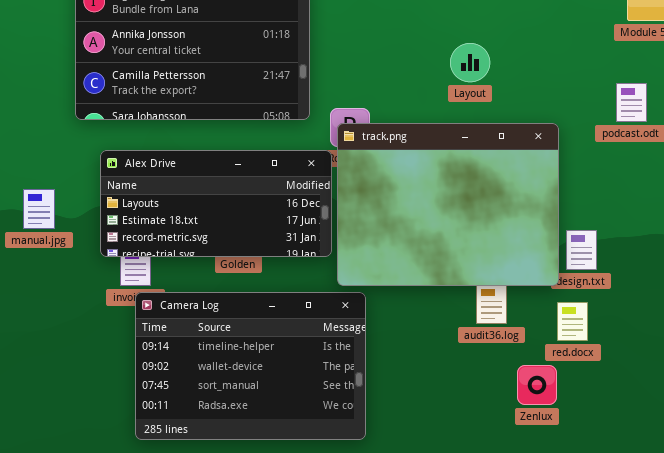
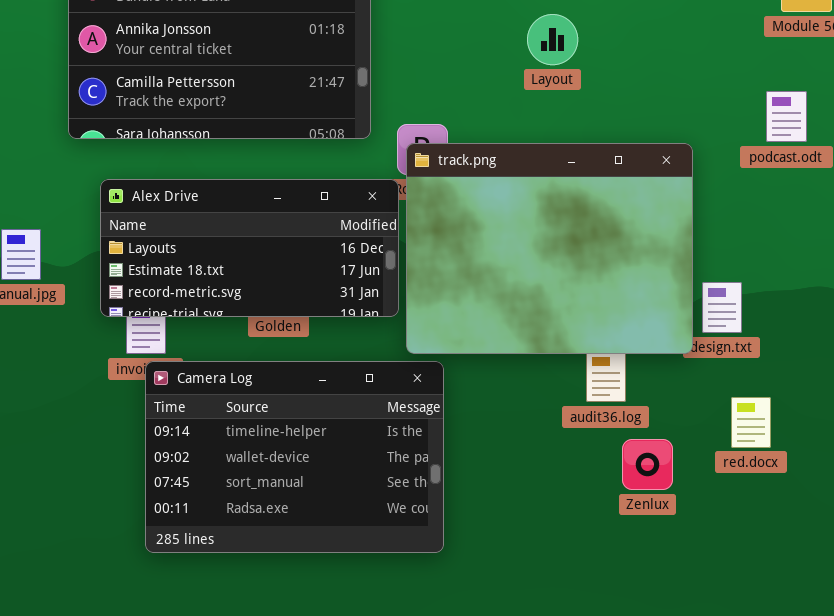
Layout: [450,43,490,82] -> [527,14,578,65], moved
red.docx: [557,302,588,341] -> [731,397,771,448], moved
Zenlux: [517,365,557,405] -> [622,439,673,490], moved

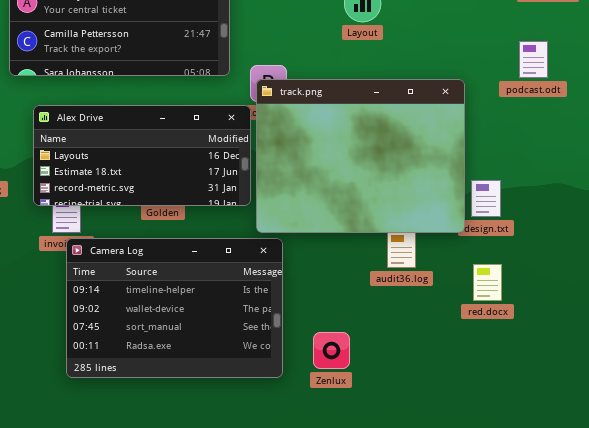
red.docx: [731,397,771,448] -> [473,264,502,301], moved
Zenlux: [622,439,673,490] -> [313,332,350,369], moved

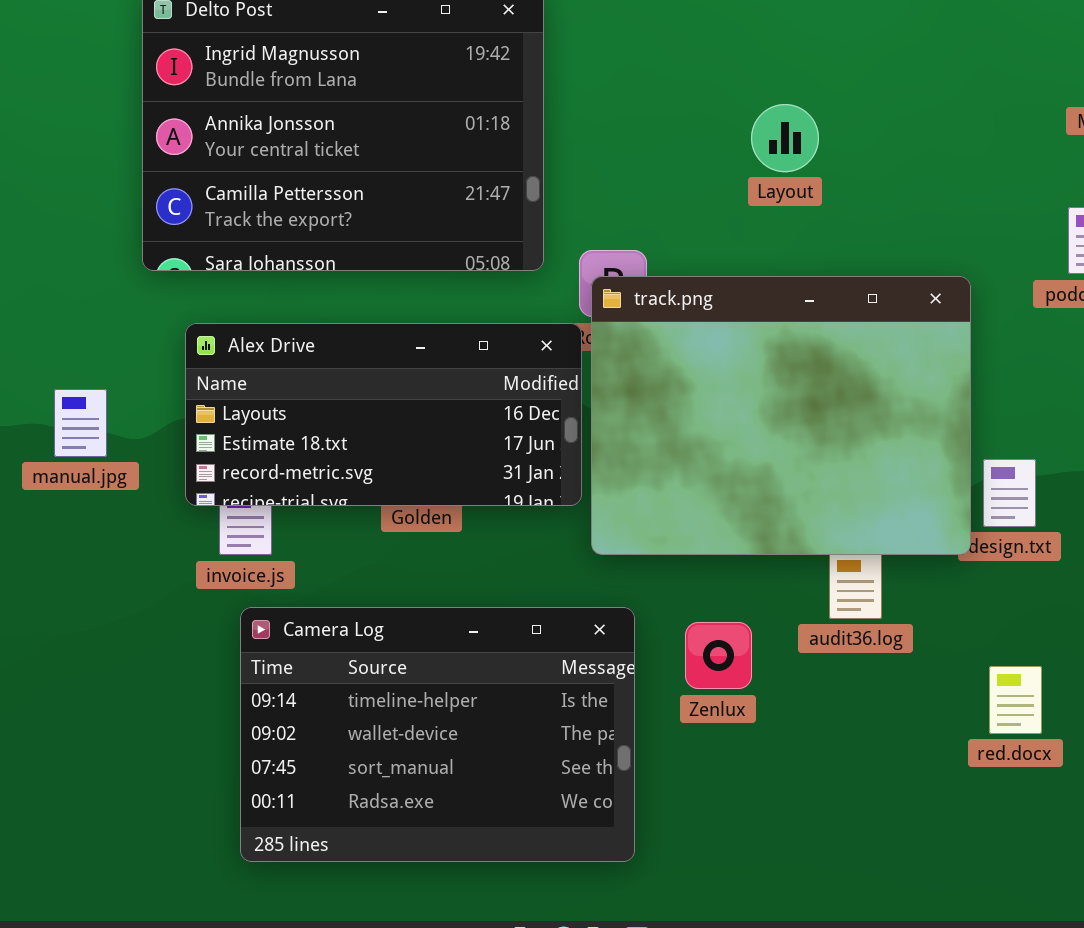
Camera Log: [66,238,283,378] -> [240,607,635,862], moved
red.docx: [473,264,502,301] -> [989,666,1042,734], moved
Zenlux: [313,332,350,369] -> [685,622,752,689], moved

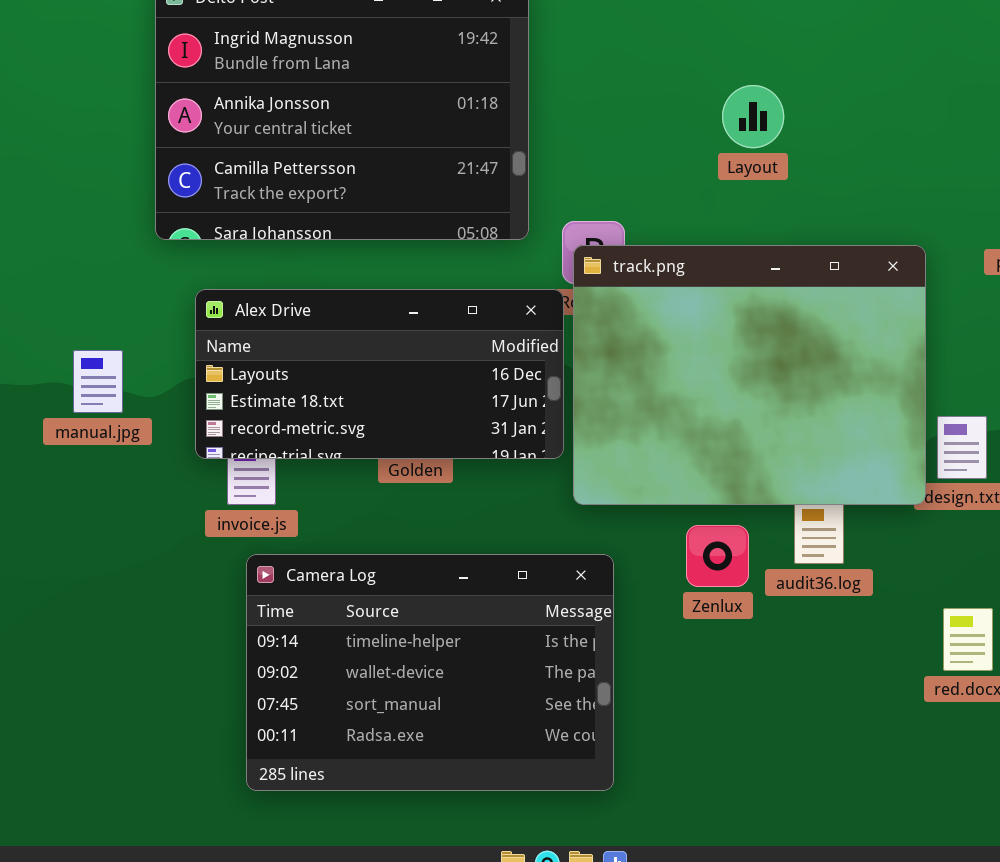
Zenlux: [685,622,752,689] -> [686,525,749,587], moved

